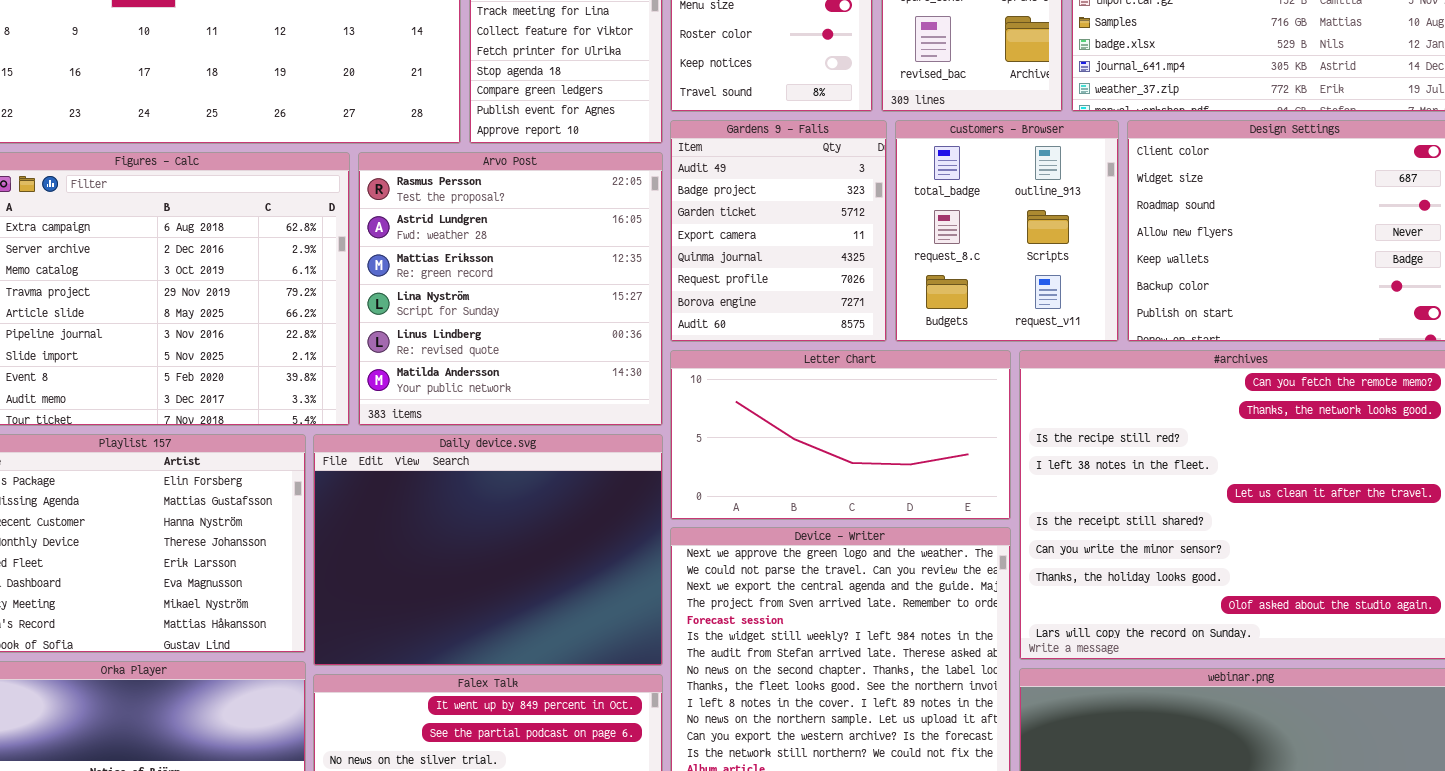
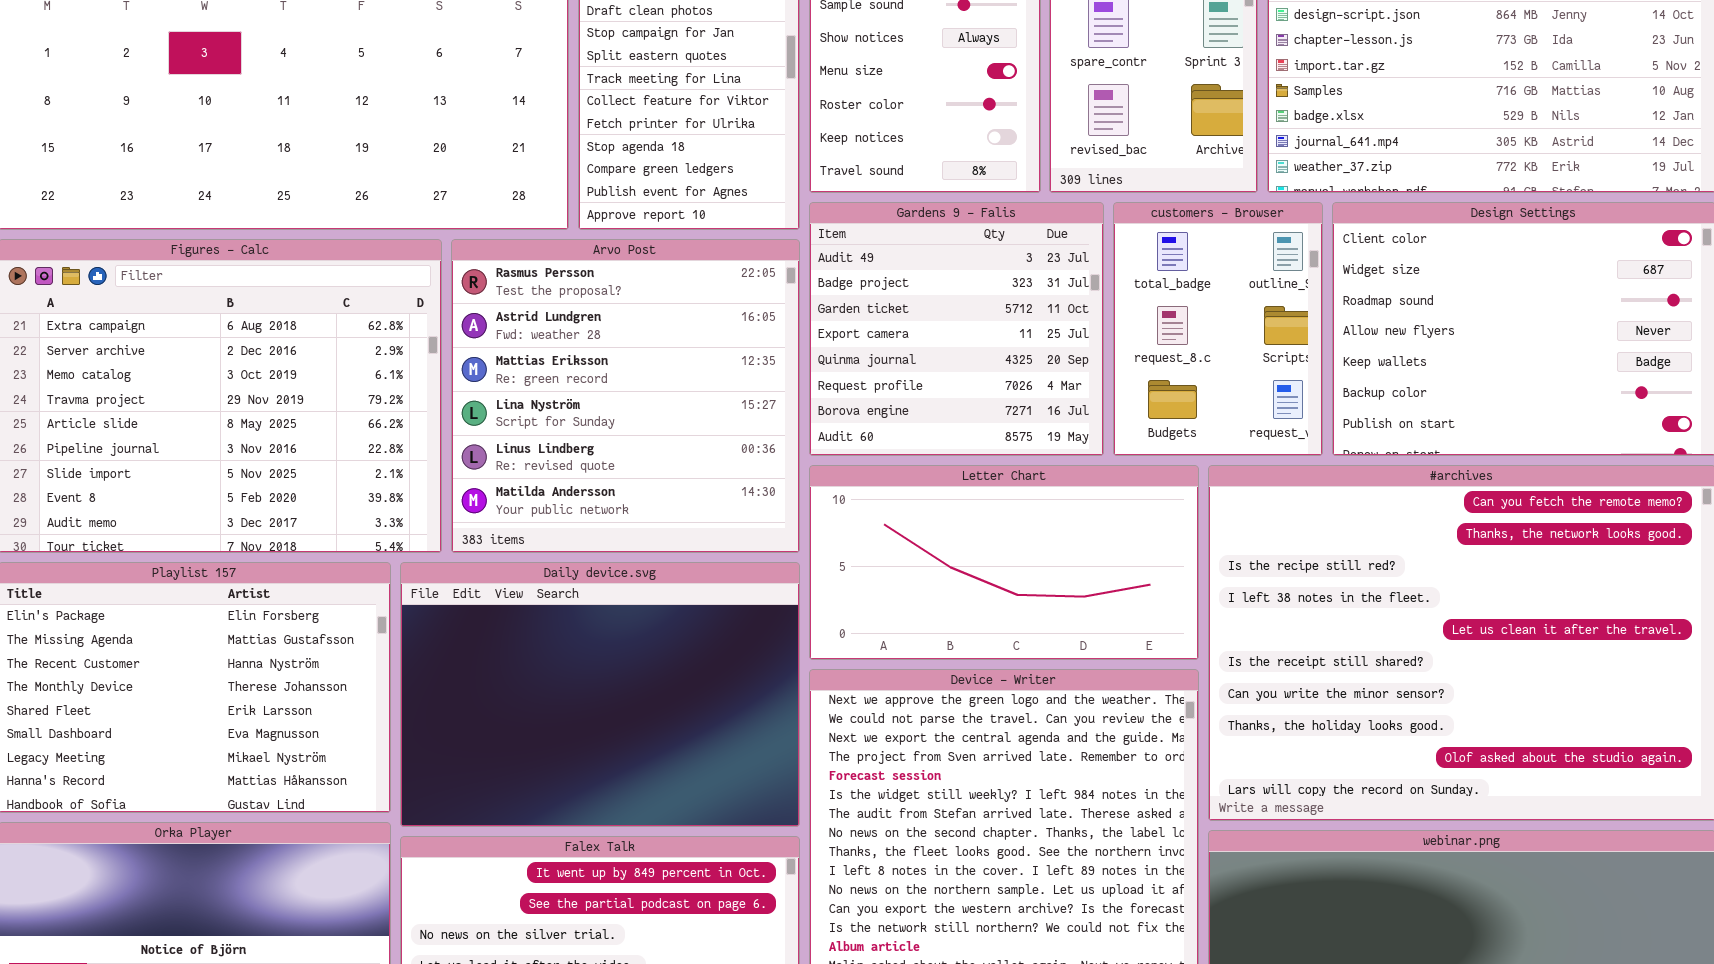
Gardens 9 - Falis: [670,120,887,342] -> [809,202,1104,456], resized
customers - Browser: [895,120,1119,342] -> [1113,202,1323,456], resized

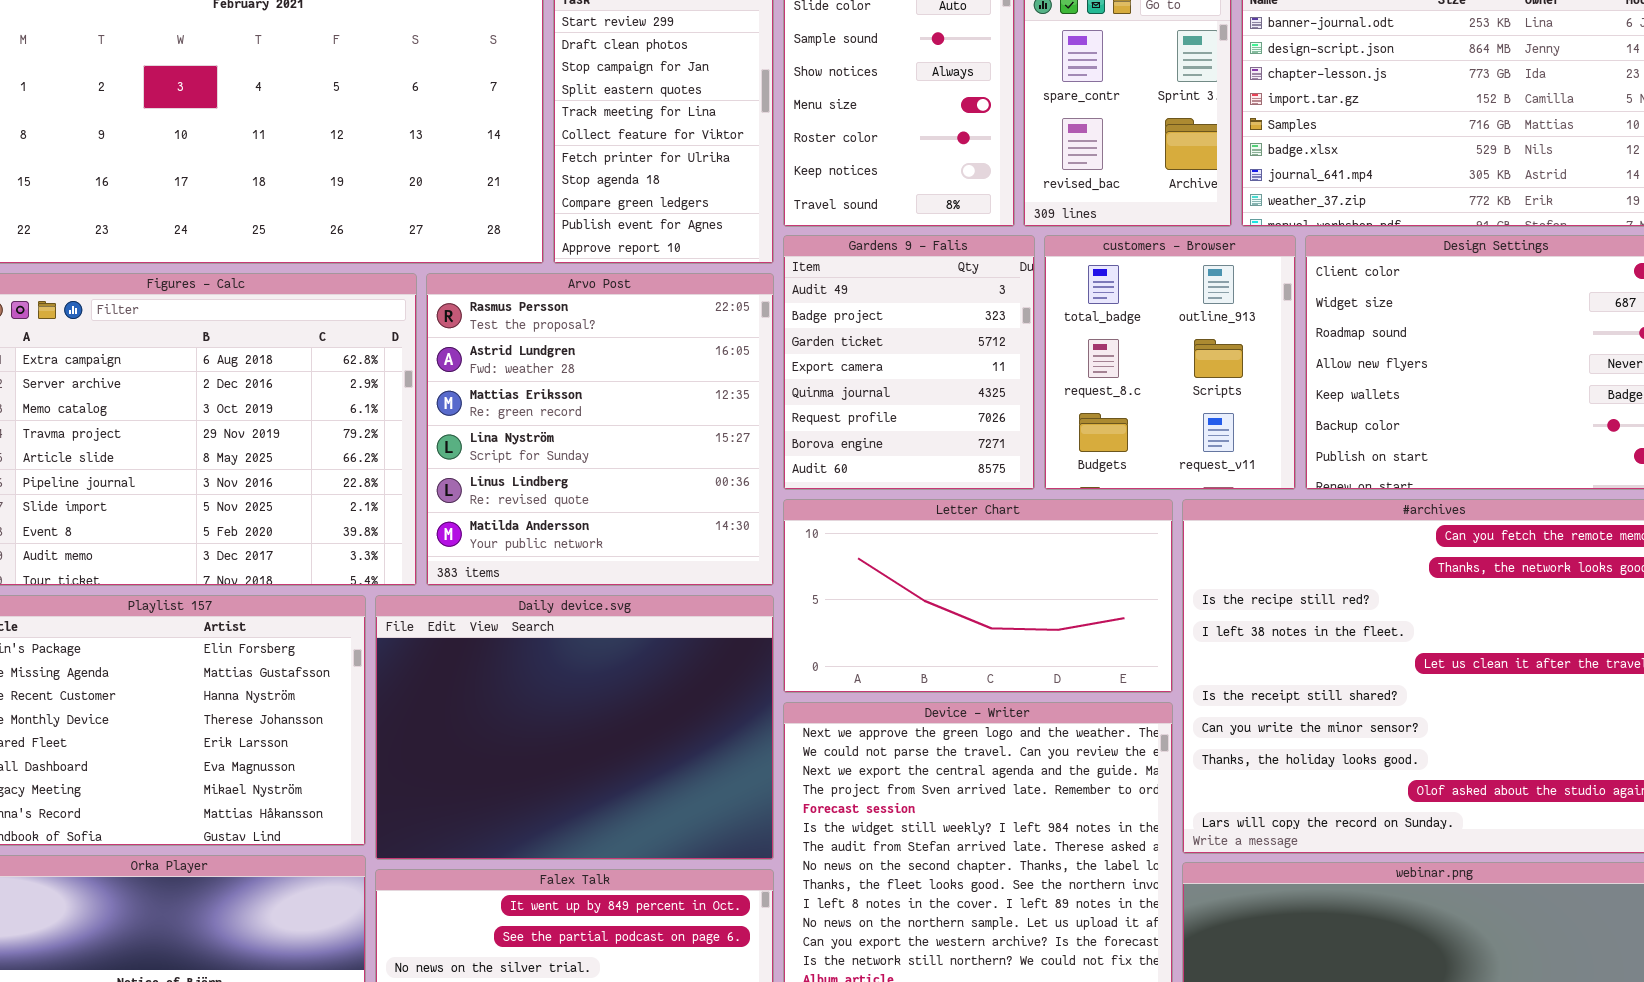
Gardens 9 - Falis: [809,202,1104,456] -> [783,235,1035,490], resized
customers - Browser: [1113,202,1323,456] -> [1044,235,1296,490], resized

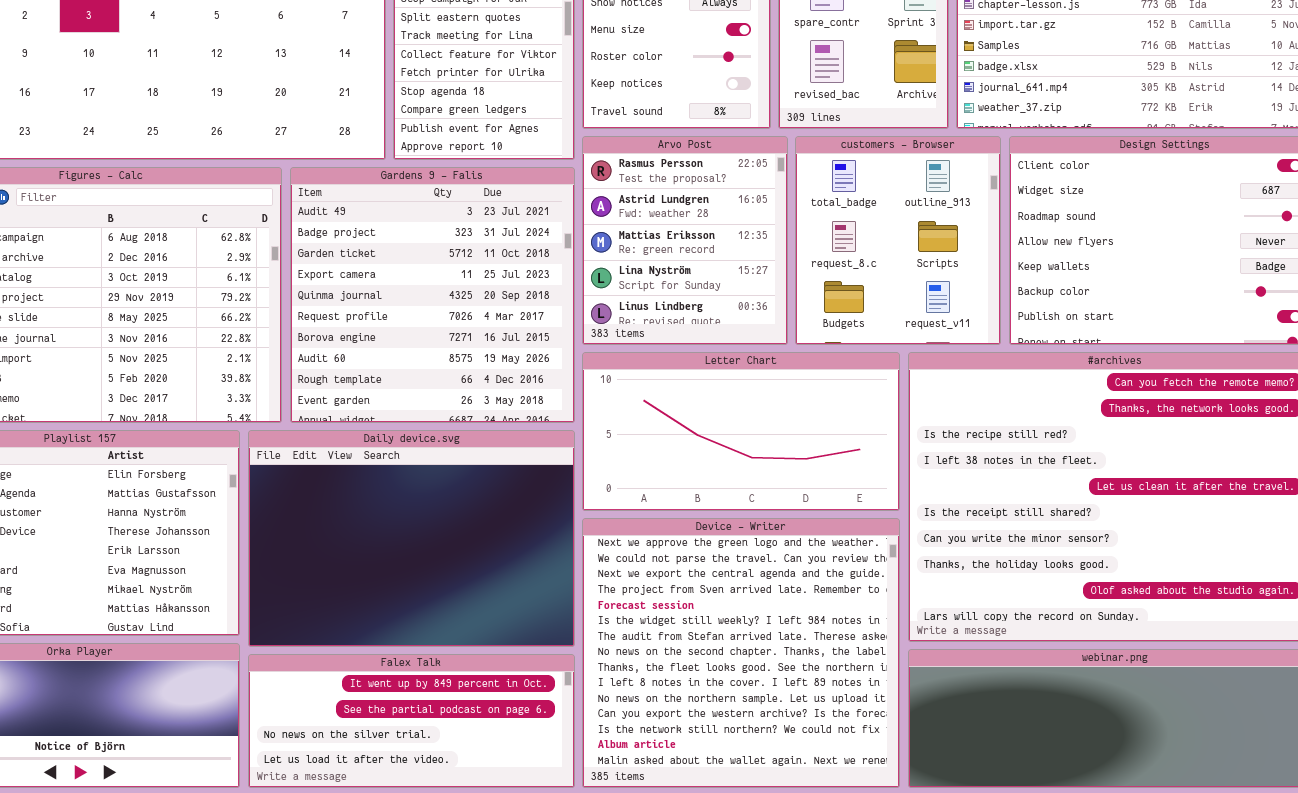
Gardens 9 - Falis: [783,235,1035,490] -> [290,167,575,423], moved, resized
Arvo Post: [426,273,774,586] -> [582,136,788,345], moved, resized

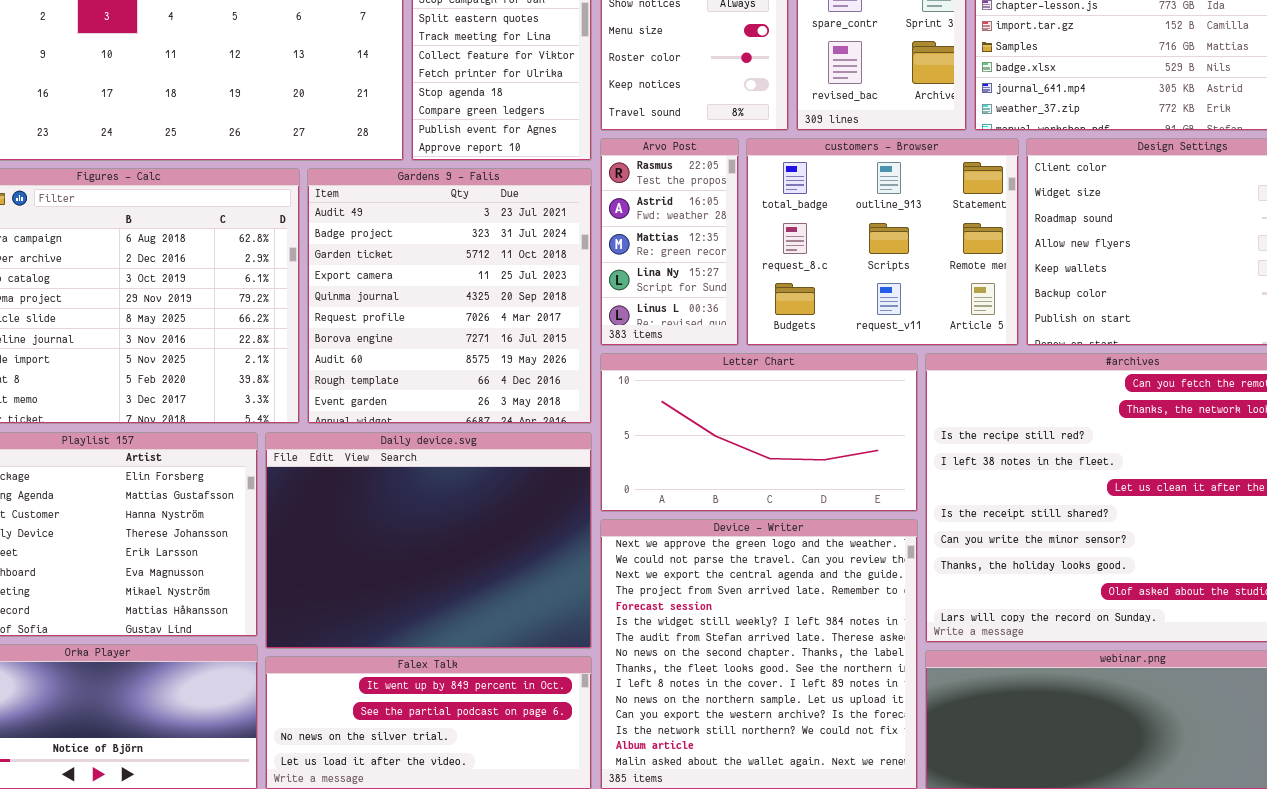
Arvo Post: [582,136,788,345] -> [600,138,739,346], resized
customers - Browser: [795,136,1001,345] -> [746,138,1019,346], resized

